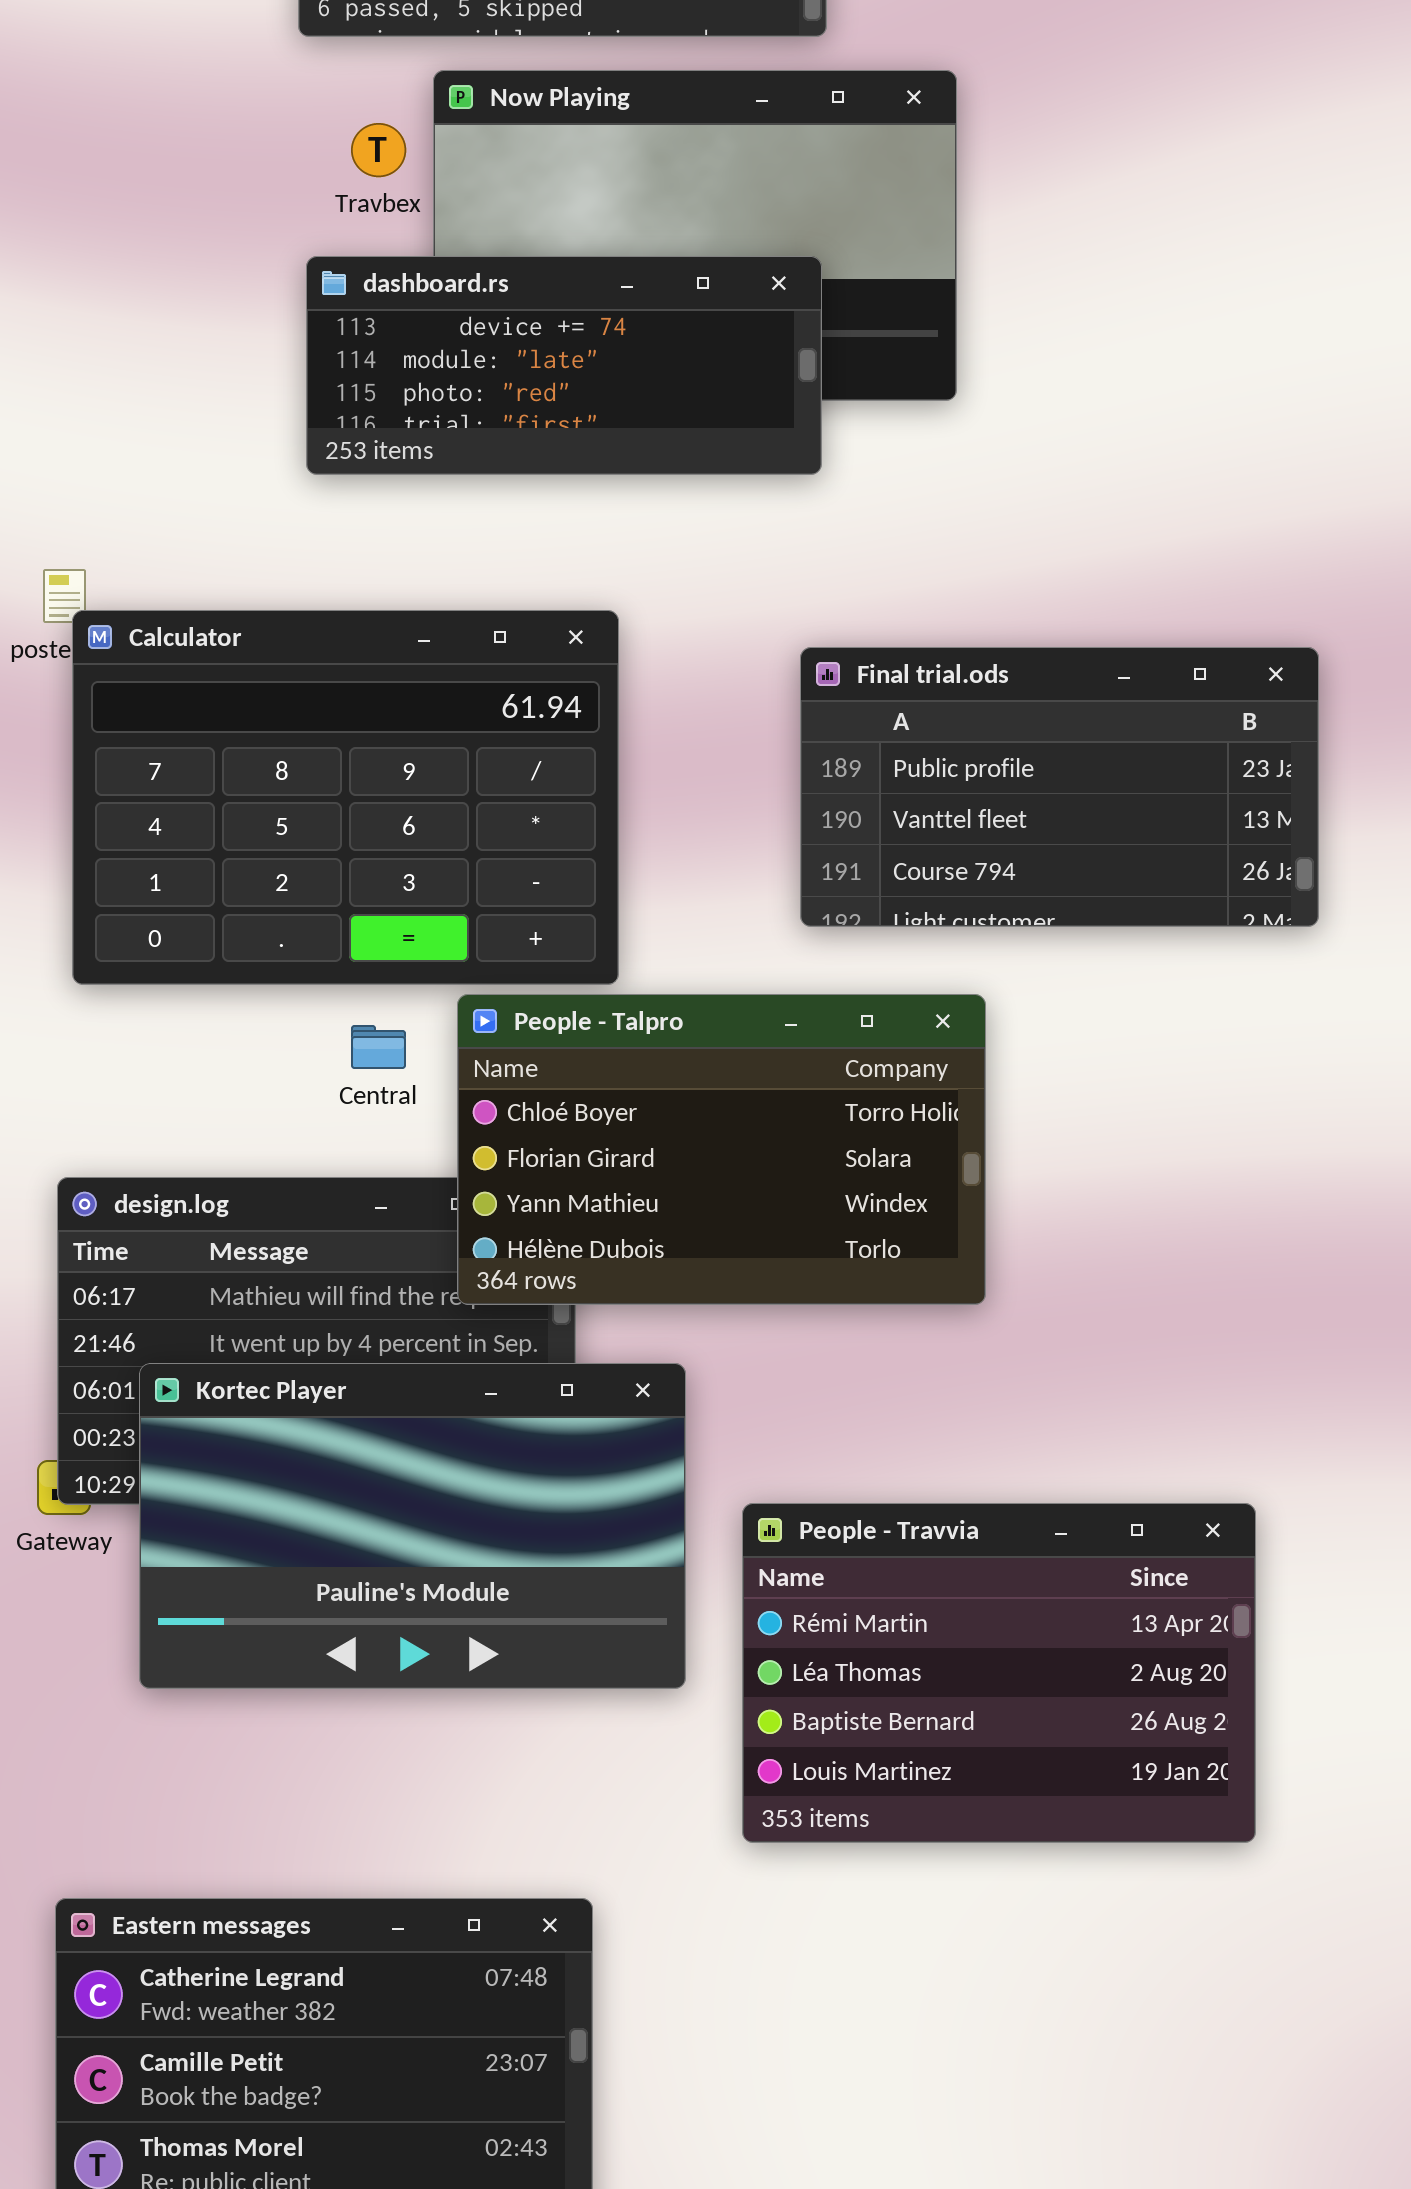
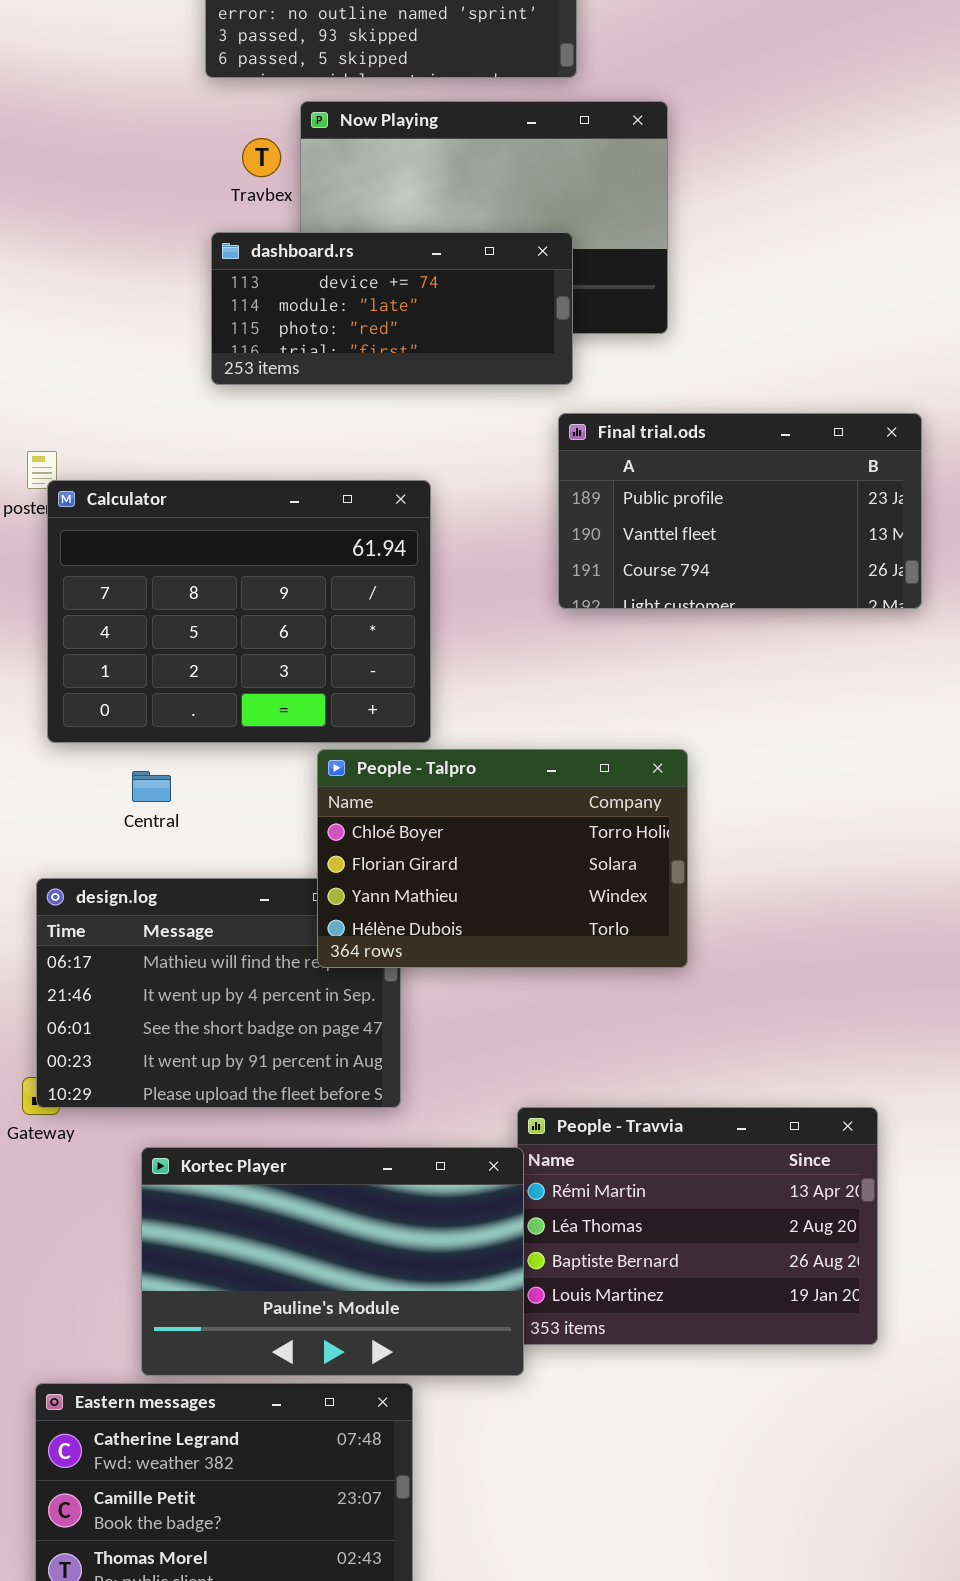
Final trial.ods: [800,647,1319,927] -> [558,413,922,609], moved
Central: [351,1025,406,1069] -> [132,771,171,802], moved
Kortec Player: [139,1363,686,1689] -> [141,1147,524,1376], moved

